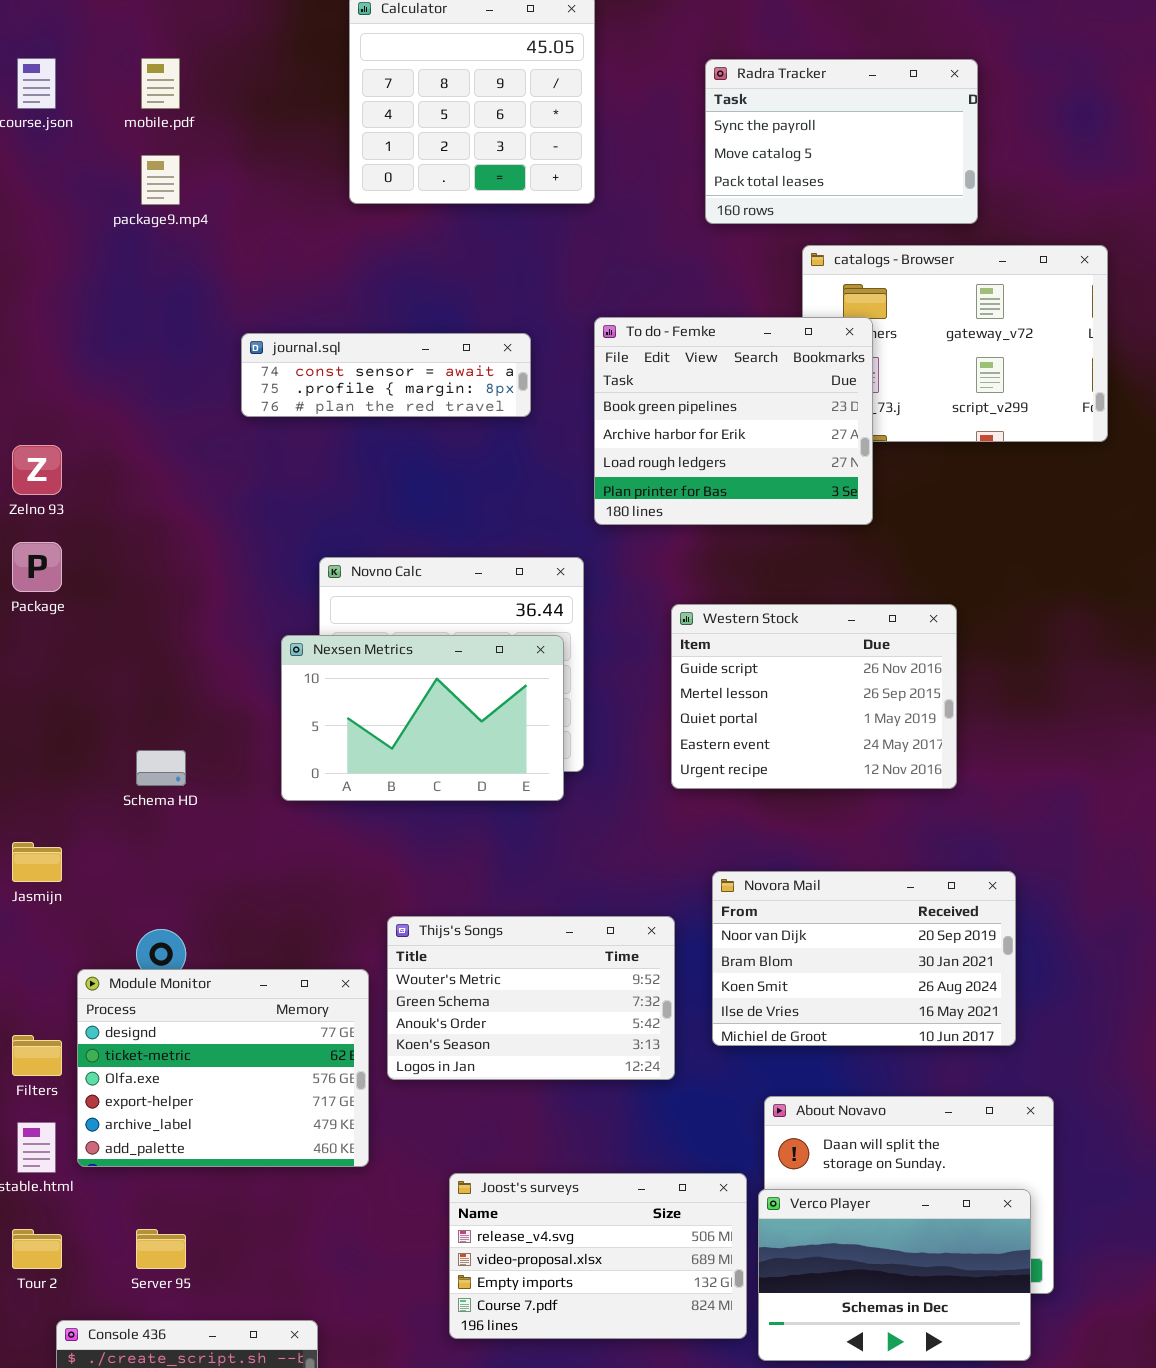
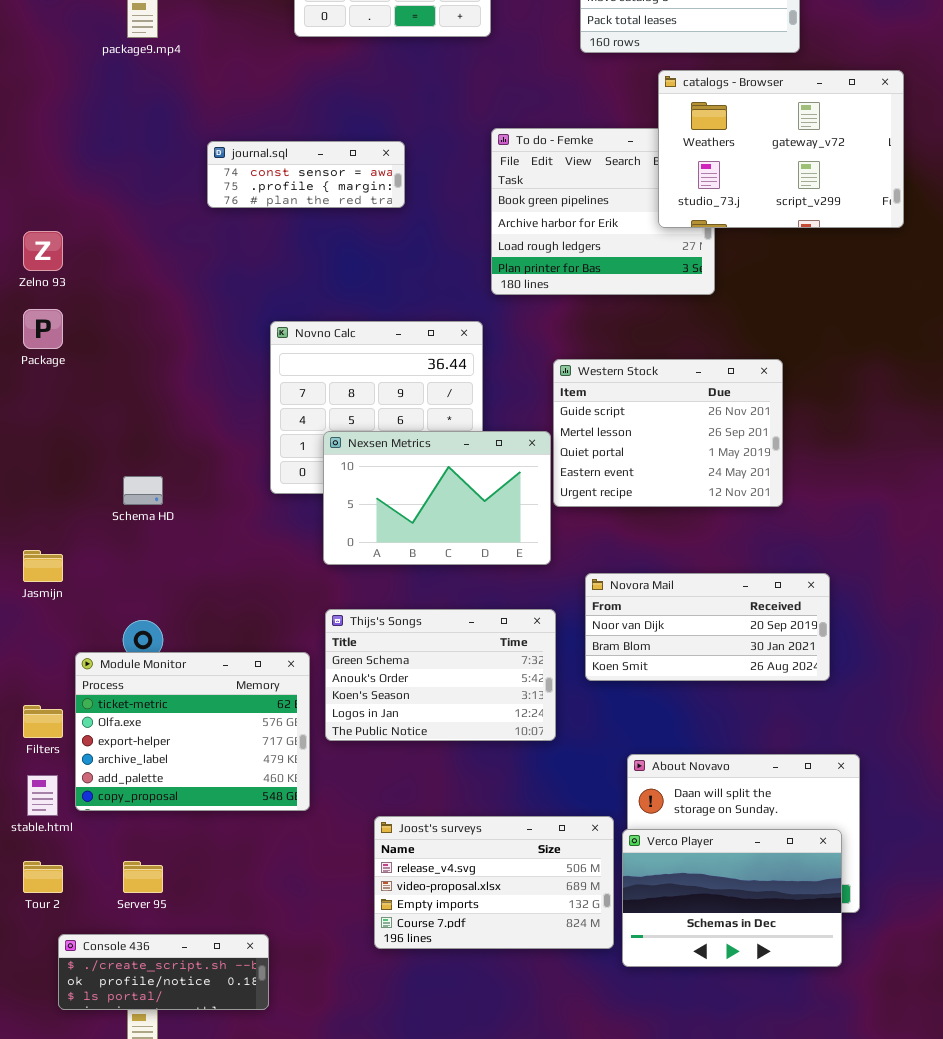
catalogs - Browser: [802,245,1108,442] -> [658,70,904,228], raised
journal.sql: [241,333,531,417] -> [207,141,405,208], resized
Nexsen Metrics: [281,635,564,801] -> [323,431,551,565], moved
Novora Mail: [712,871,1016,1046] -> [585,573,830,681], resized
Thijs's Songs: [387,916,675,1080] -> [325,609,556,741], scrolled down 1 row
Module Monitor: [77,969,369,1167] -> [75,652,310,811], scrolled down 1 row

